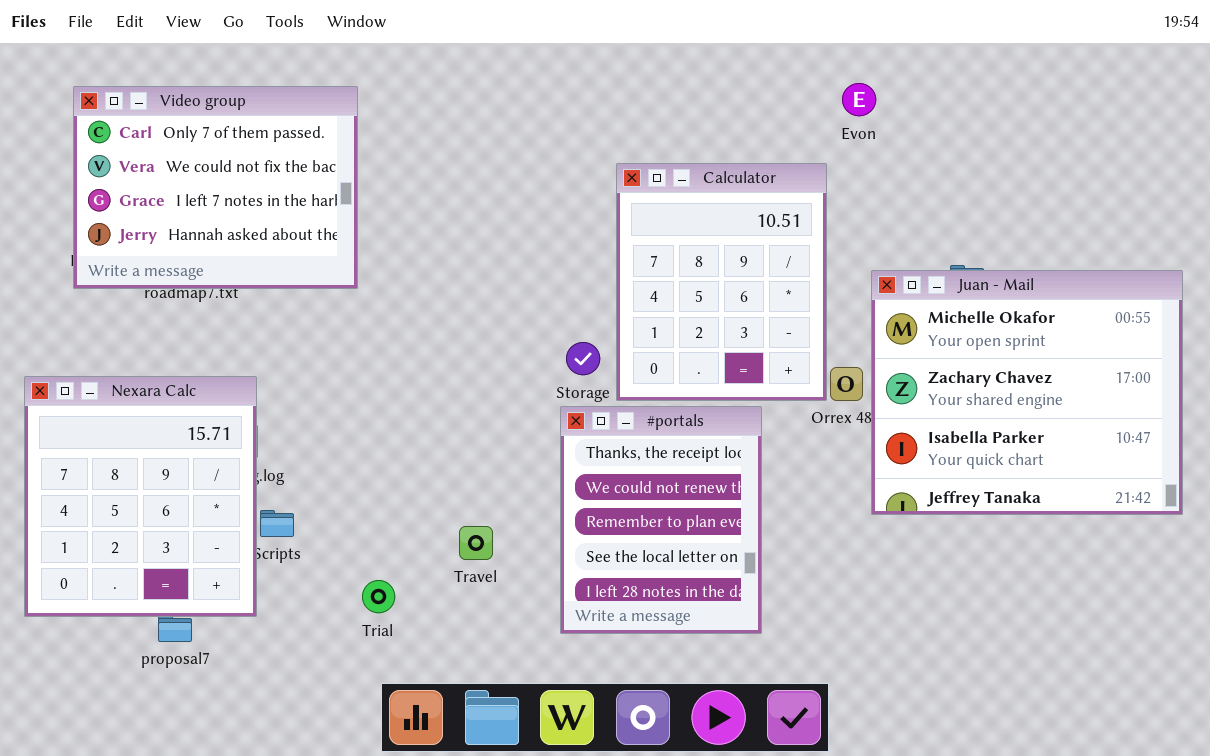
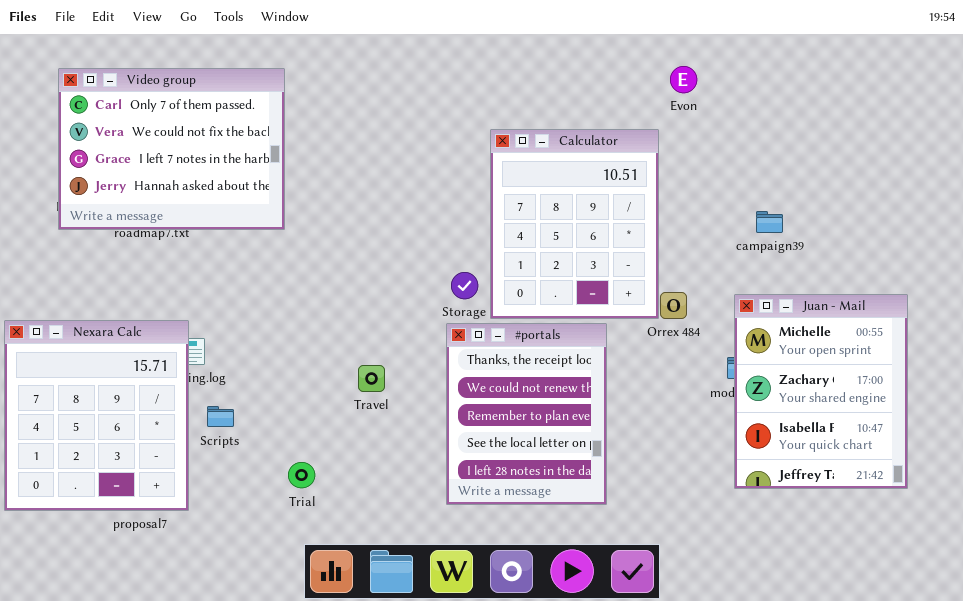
Juan - Mail: [871,270,1183,515] -> [734,294,908,489], moved, resized
Nexara Calc: [24,376,257,617] -> [4,320,189,511], moved
Travel: [459,526,493,560] -> [358,365,385,392], moved

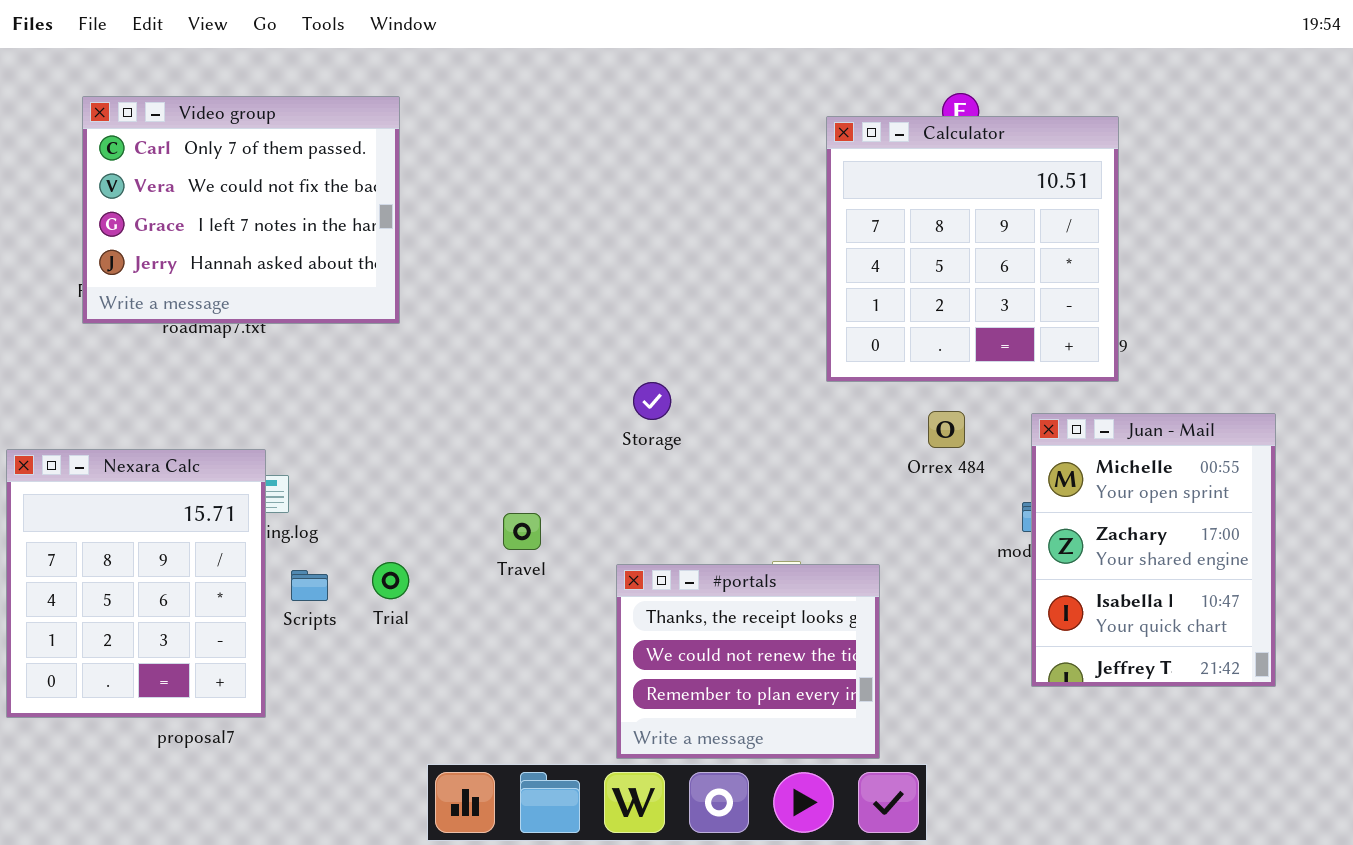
Calculator: [490,129,659,319] -> [826,116,1119,382], moved, resized
#portals: [446,323,607,505] -> [616,564,880,759], moved, resized
Trial: [288,462,315,488] -> [372,562,409,599], moved

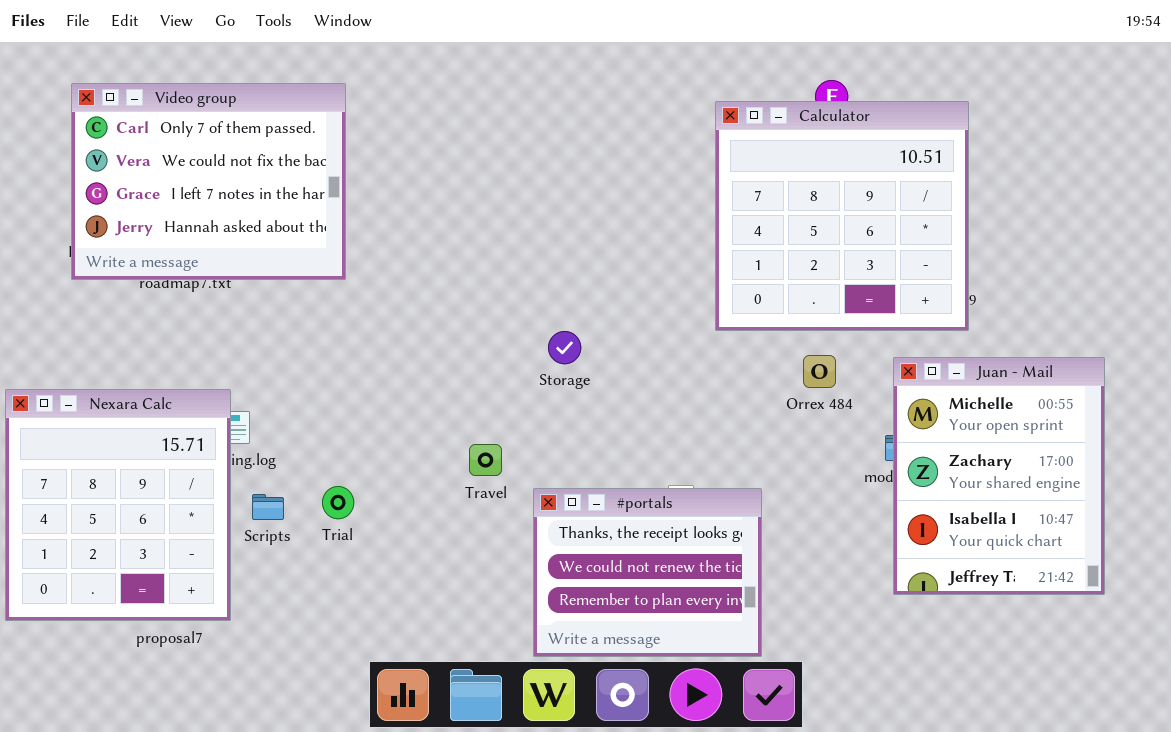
Travel: [503,513,541,550] -> [469,444,502,476], moved

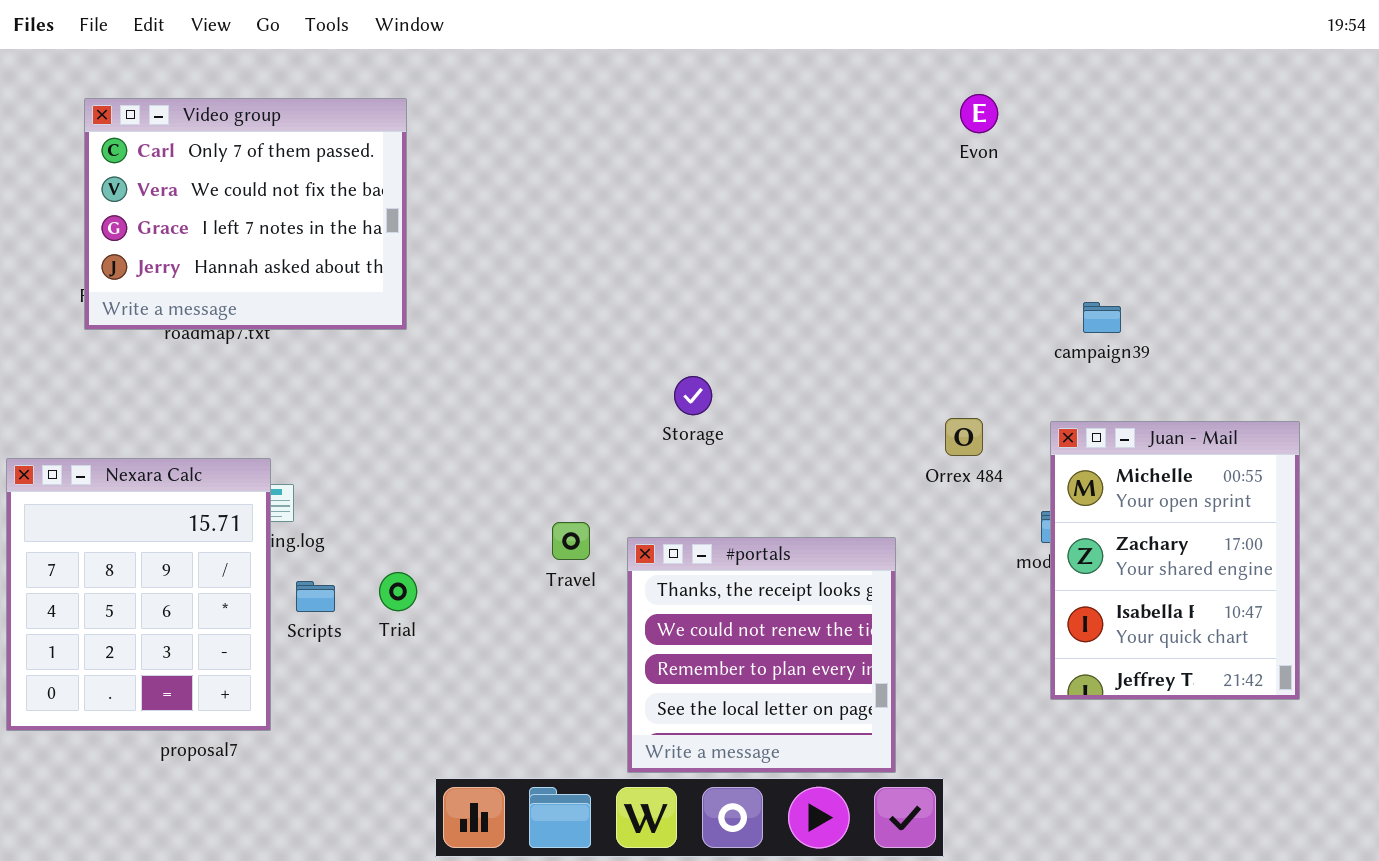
Calculator: [715,101,969,331] -> none, closed
Storage: [548,331,581,364] -> [674,376,712,415], moved
#portals: [533,488,762,657] -> [627,537,896,773], resized

